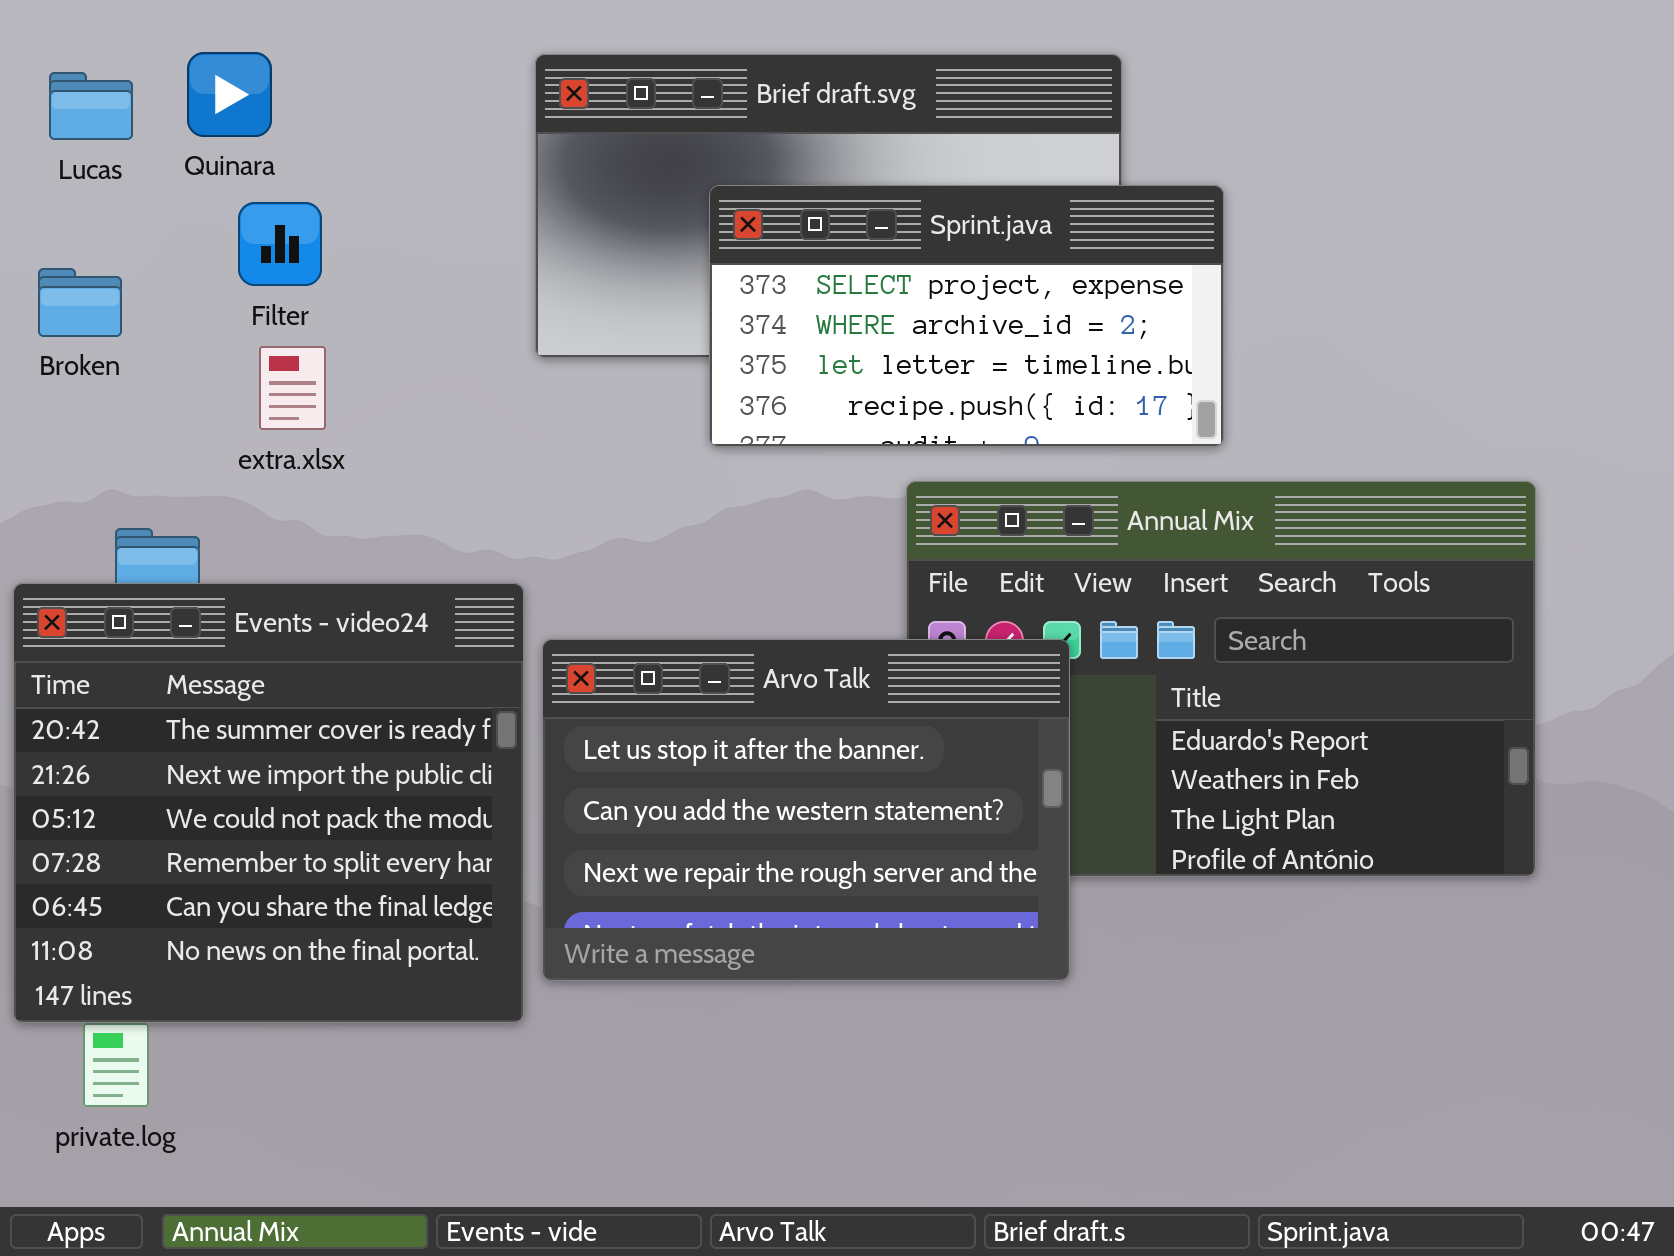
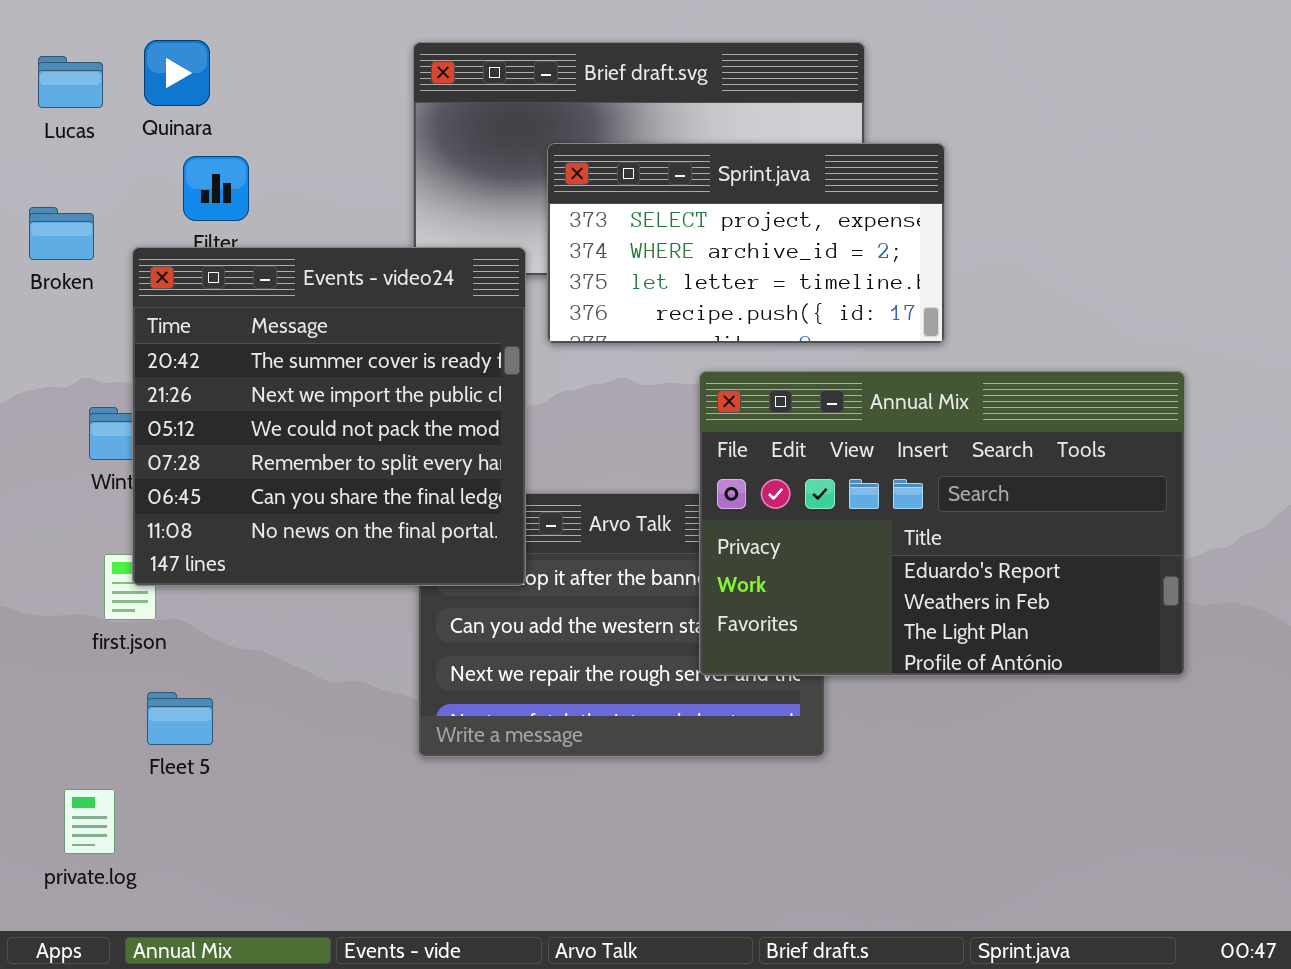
Annual Mix: [906,481,1536,877] -> [699,371,1185,676], raised
Events - video24: [13,583,524,1023] -> [132,247,526,586], moved

